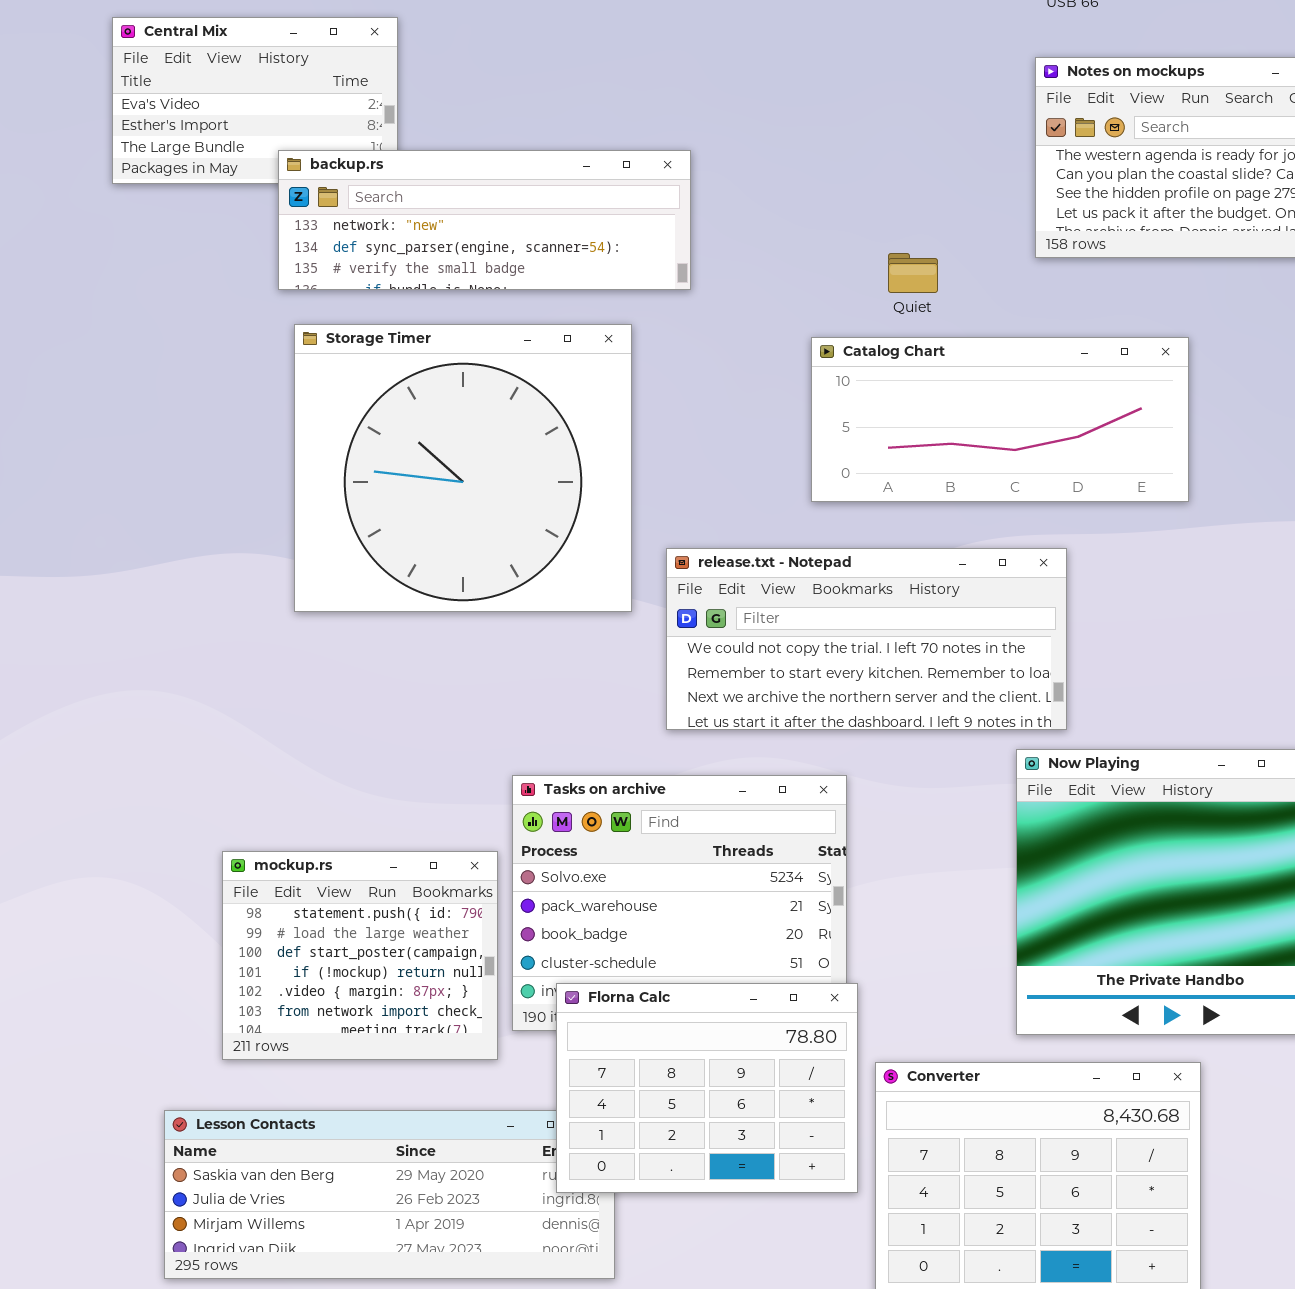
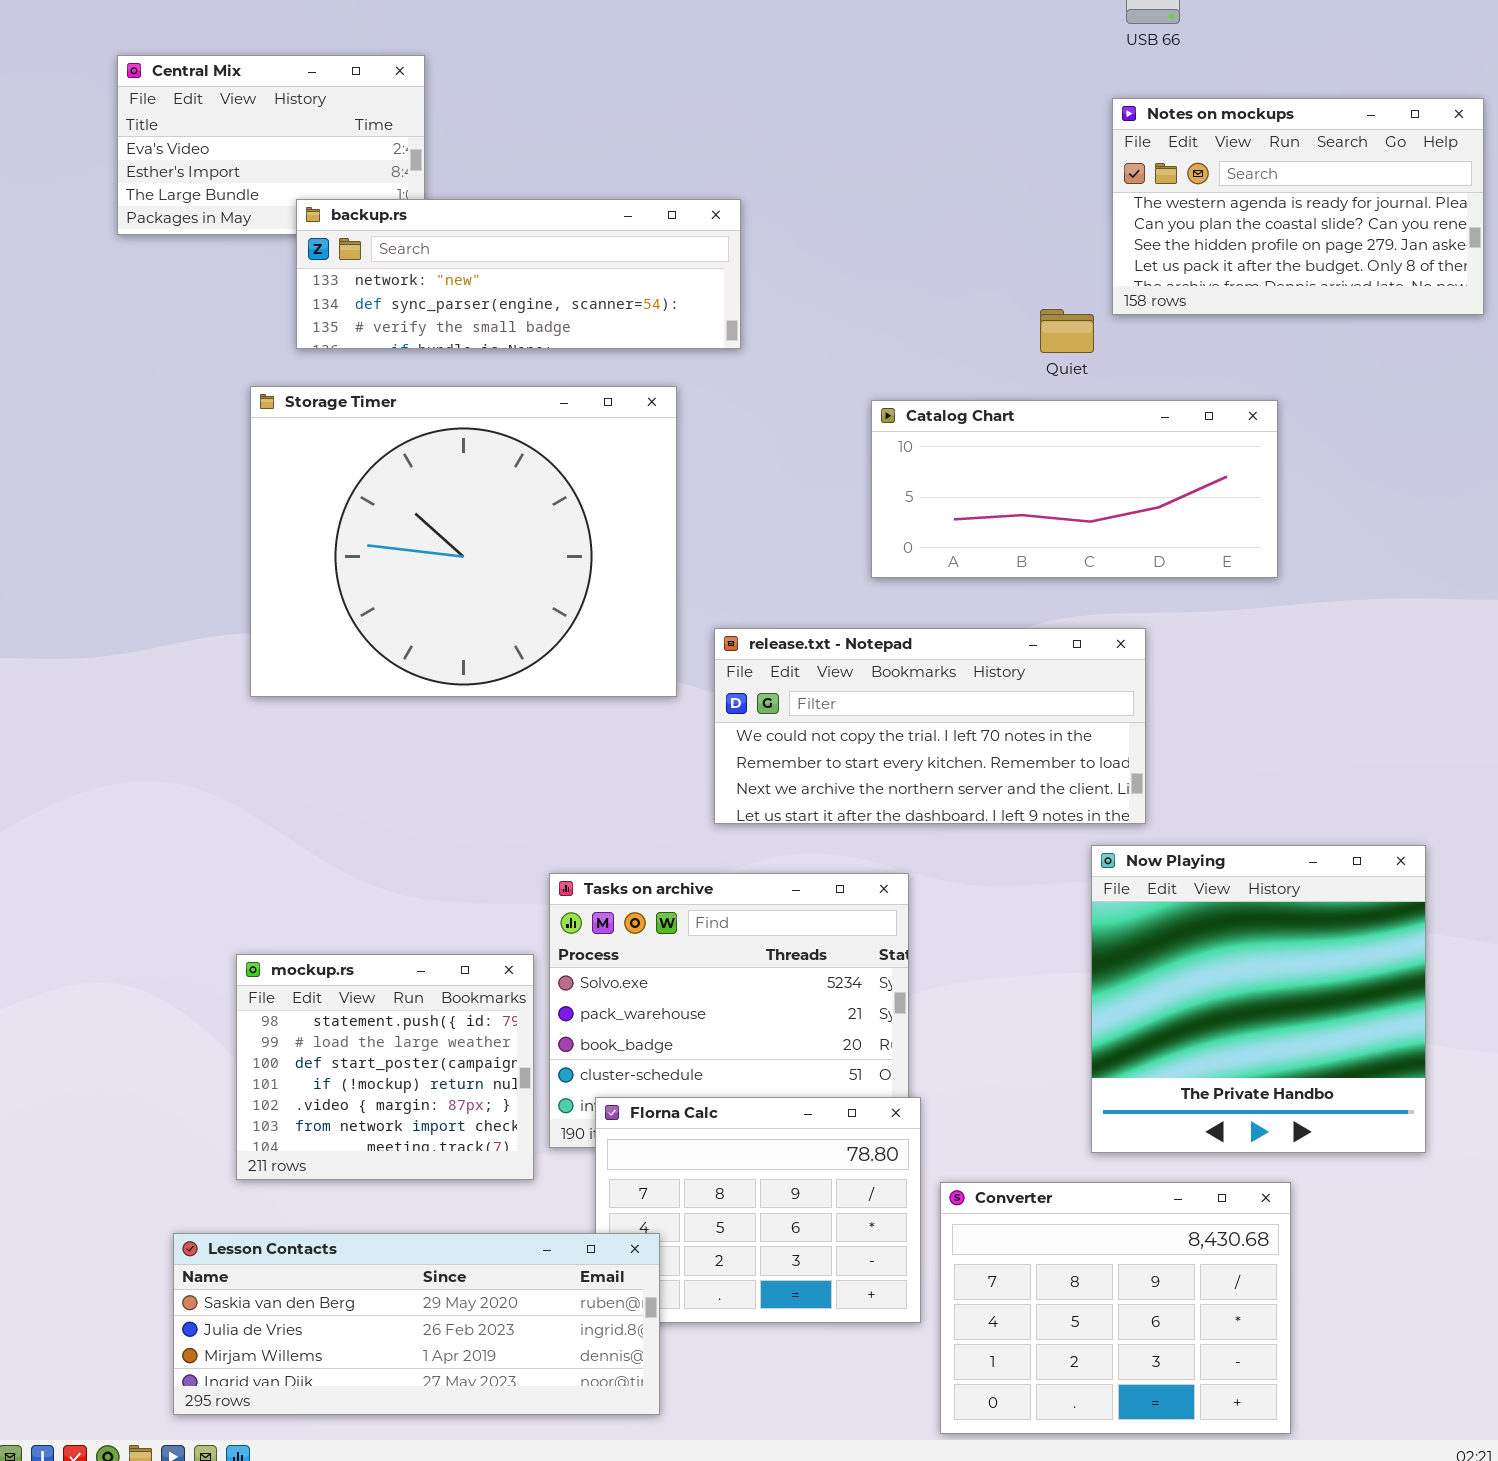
Quiet: [888,253,938,293] -> [1040,309,1094,353], moved
Storage Timer: [294,324,632,612] -> [250,386,677,697], resized
Lesson Contacts: [164,1110,615,1279] -> [173,1233,660,1415], raised

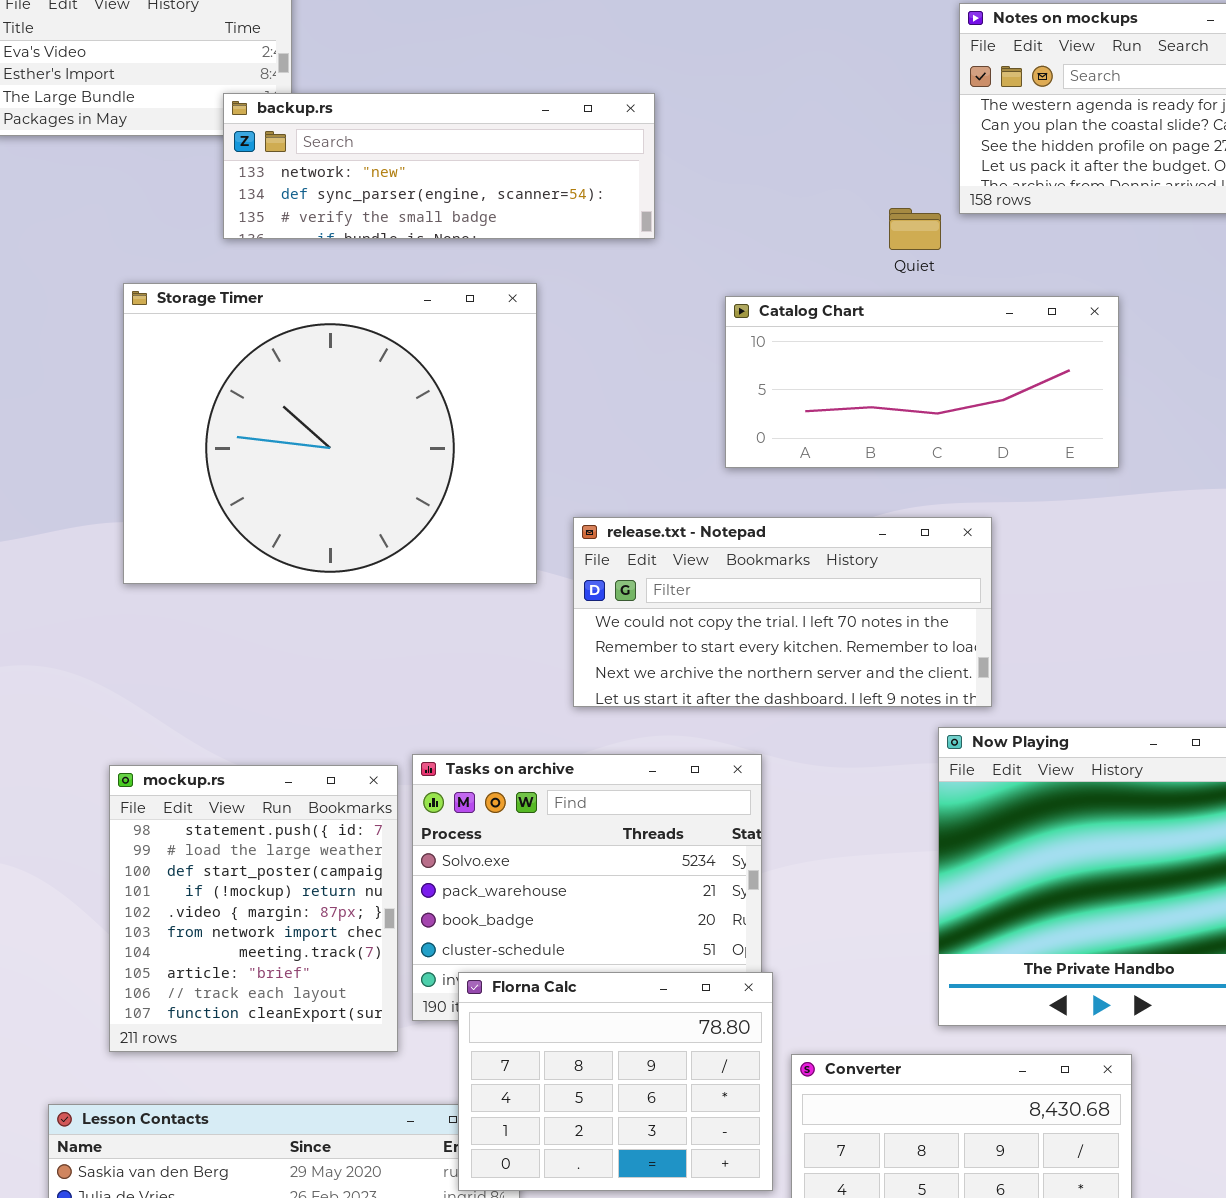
backup.rs: [296,199,741,349] -> [223,93,655,239], moved
mockup.rs: [236,954,534,1180] -> [109,765,398,1052], resized
Florna Calc: [595,1097,921,1323] -> [458,972,773,1191], raised

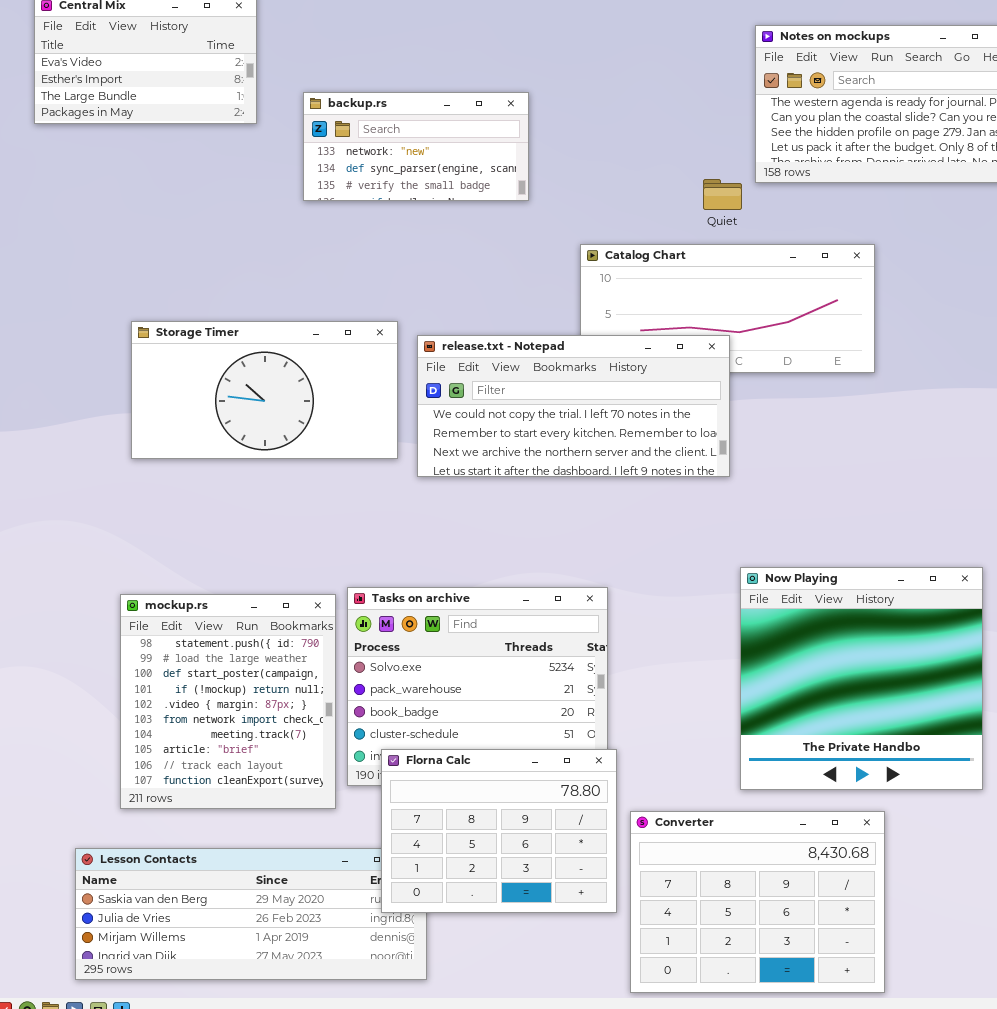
backup.rs: [223,93,655,239] -> [303,92,529,201], resized
Storage Timer: [123,283,537,584] -> [131,321,398,459], resized
release.txt - Notepad: [573,517,992,707] -> [417,335,730,477], moved

